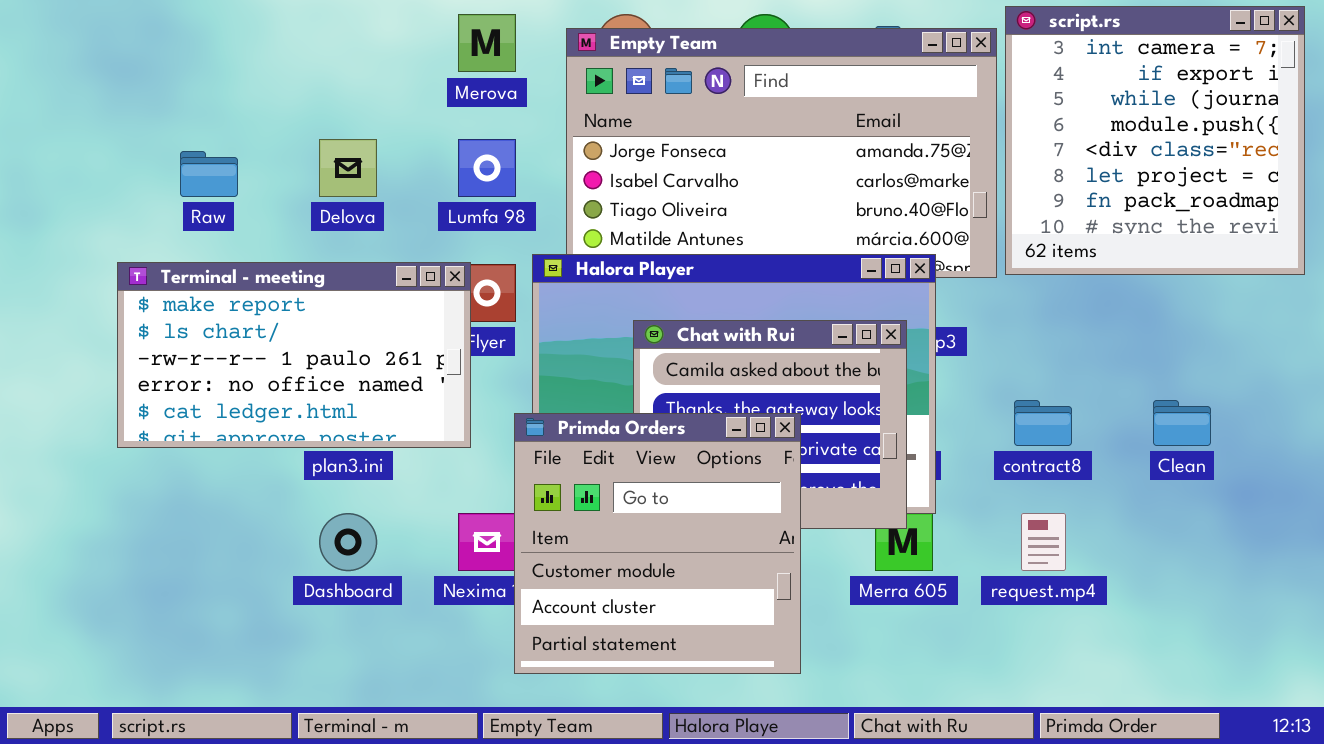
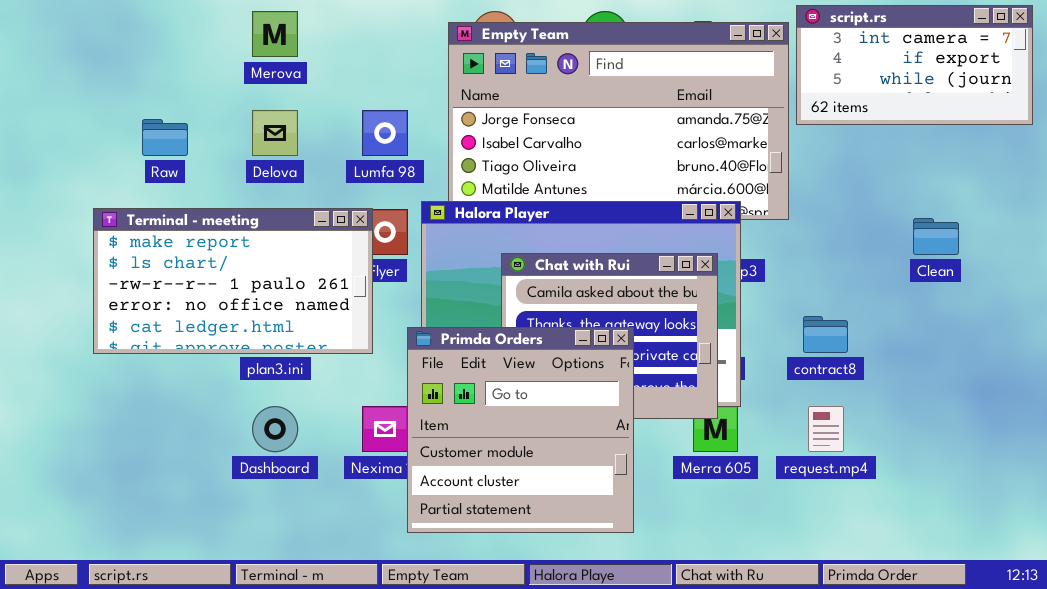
script.rs: [1005,6,1305,275] -> [796,5,1033,125], resized
Merova: [458,14,516,72] -> [252,11,298,57], moved
Clean: [1153,400,1211,446] -> [913,218,959,255], moved

